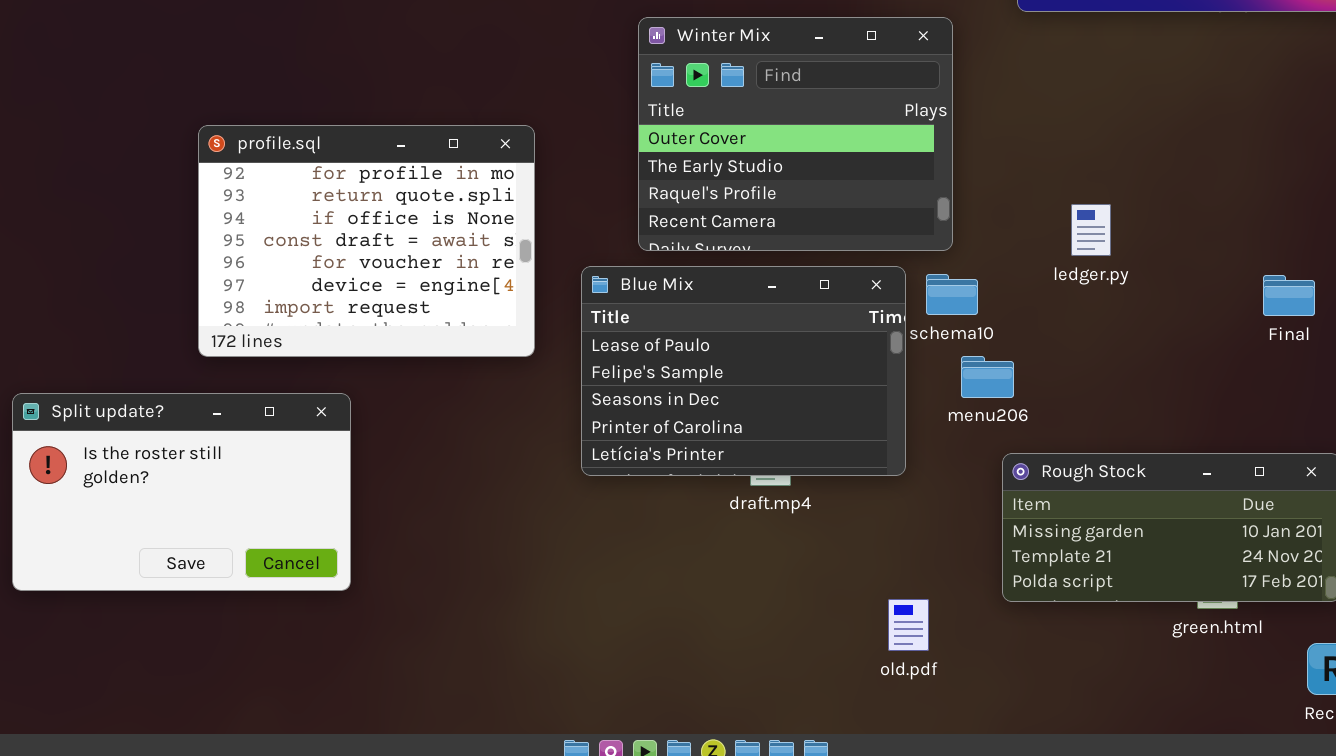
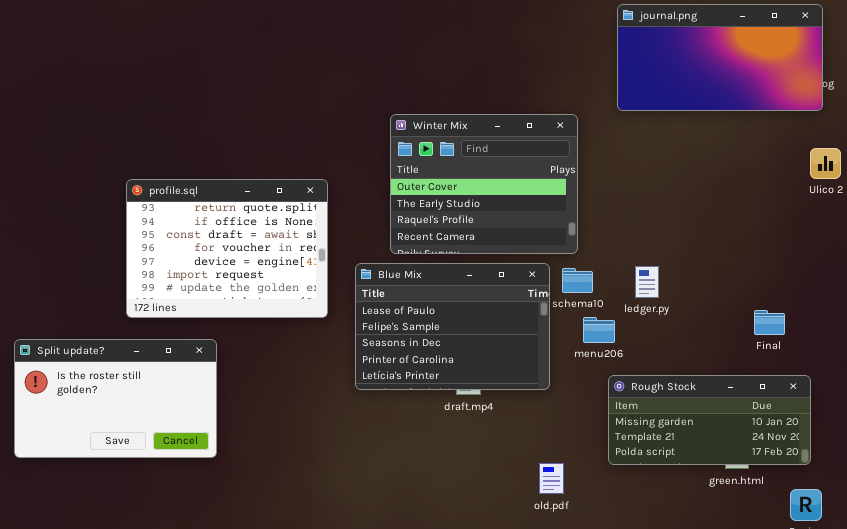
profile.sql: [198,125,535,357] -> [126,179,328,318], scrolled down 1 row
ledger.py: [1071,204,1111,256] -> [635,266,659,298], moved
Final: [1263,275,1315,316] -> [754,310,785,335], moved

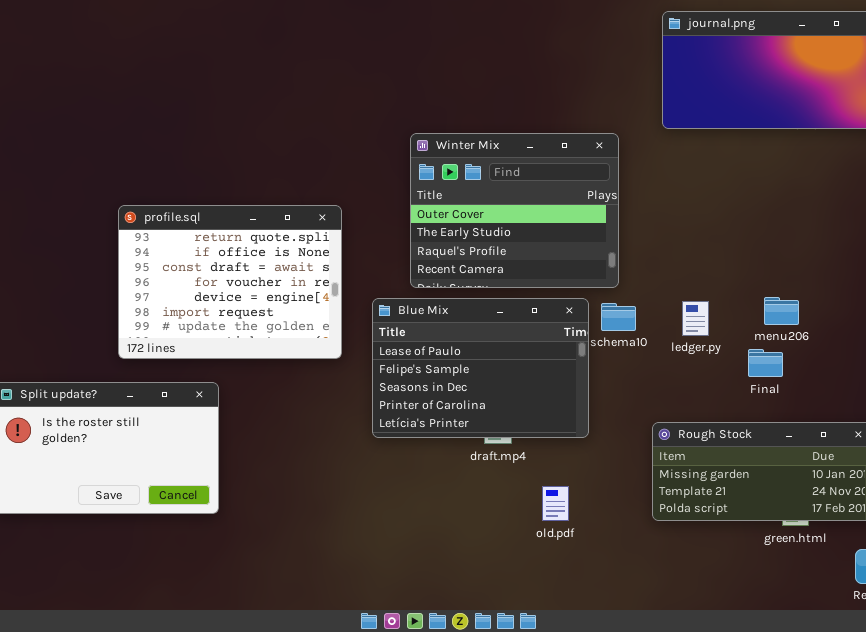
Final: [754,310,785,335] -> [748,349,783,377], moved
menu206: [583,317,615,343] -> [764,297,799,325], moved
old.pdf: [539,463,564,494] -> [542,486,569,521], moved

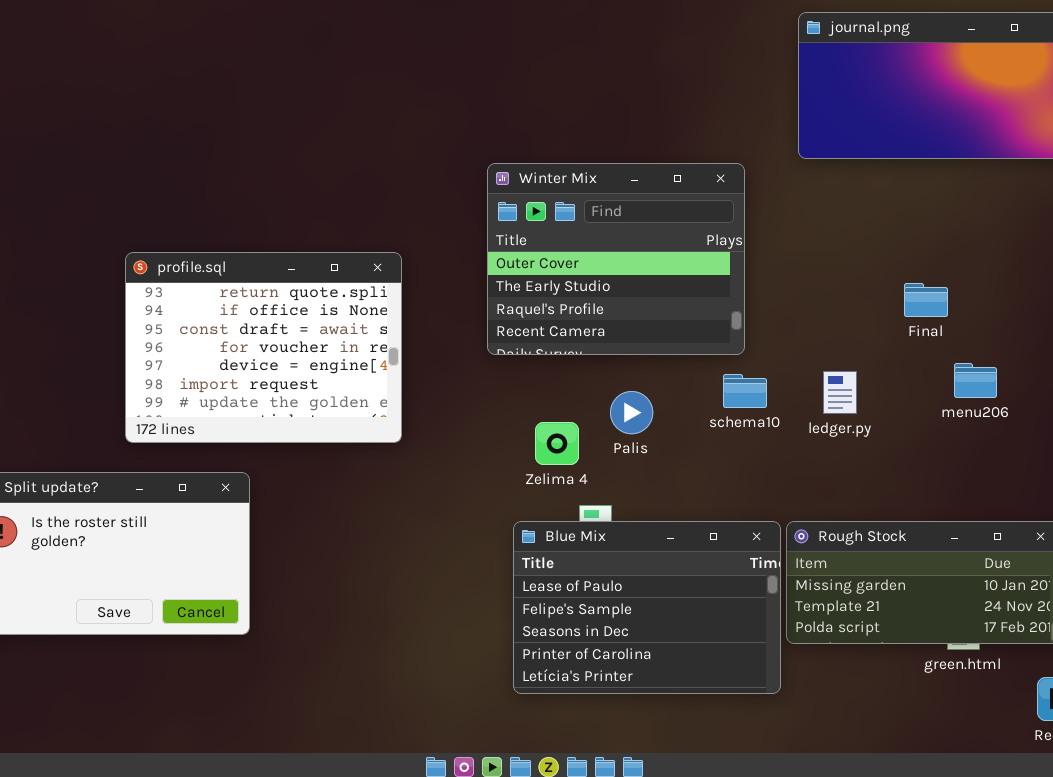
menu206: [764,297,799,325] -> [954,363,997,398], moved
Blue Mix: [372,298,589,438] -> [513,521,781,694], moved
Final: [748,349,783,377] -> [904,283,948,317], moved

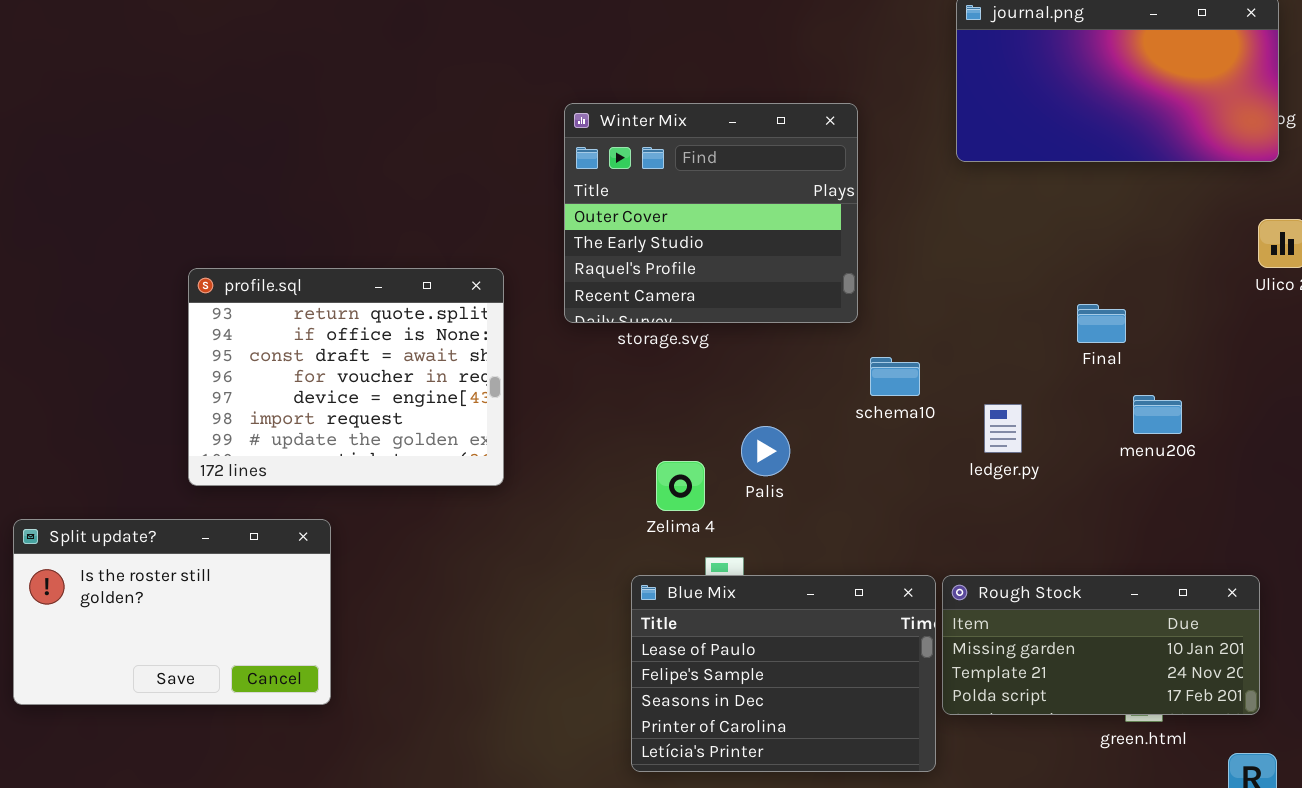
Winter Mix: [487,163,745,355] -> [564,103,858,323], moved
schema10: [723,374,767,408] -> [870,357,920,396], moved

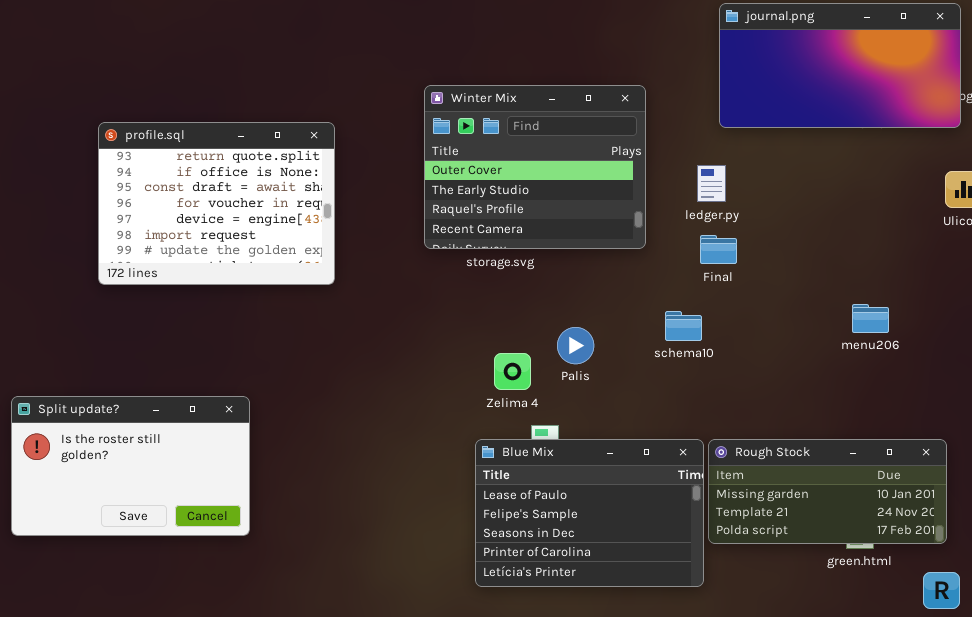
profile.sql: [188,268,504,486] -> [98,122,335,285], moved
Final: [1077,304,1126,343] -> [700,235,737,264], moved
schema10: [870,357,920,396] -> [665,311,702,341], moved
ledger.py: [984,404,1022,453] -> [697,165,726,202], moved

